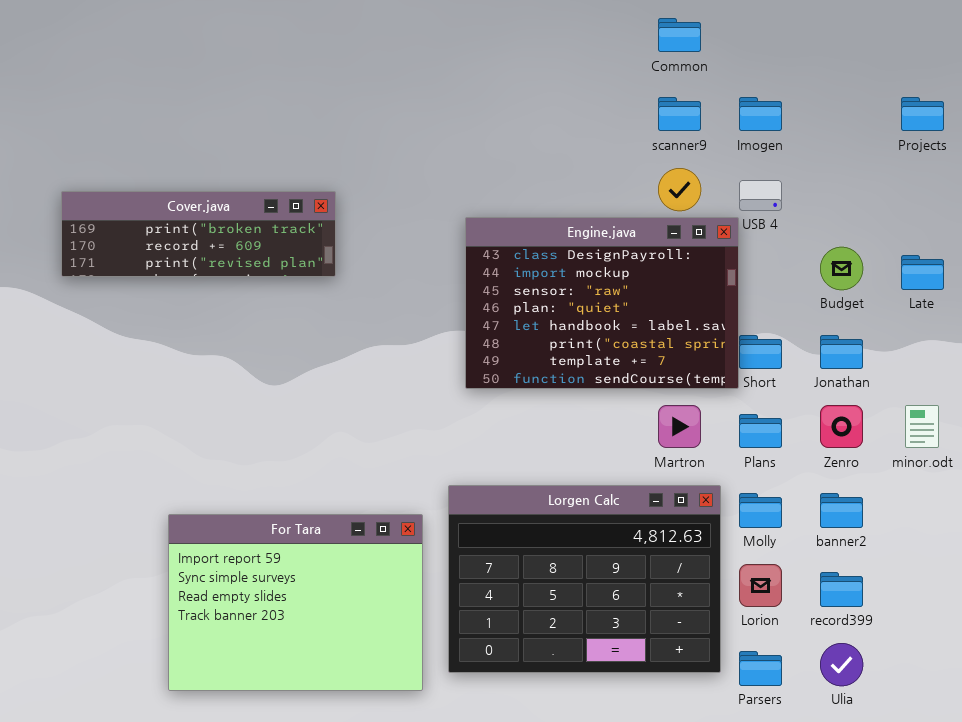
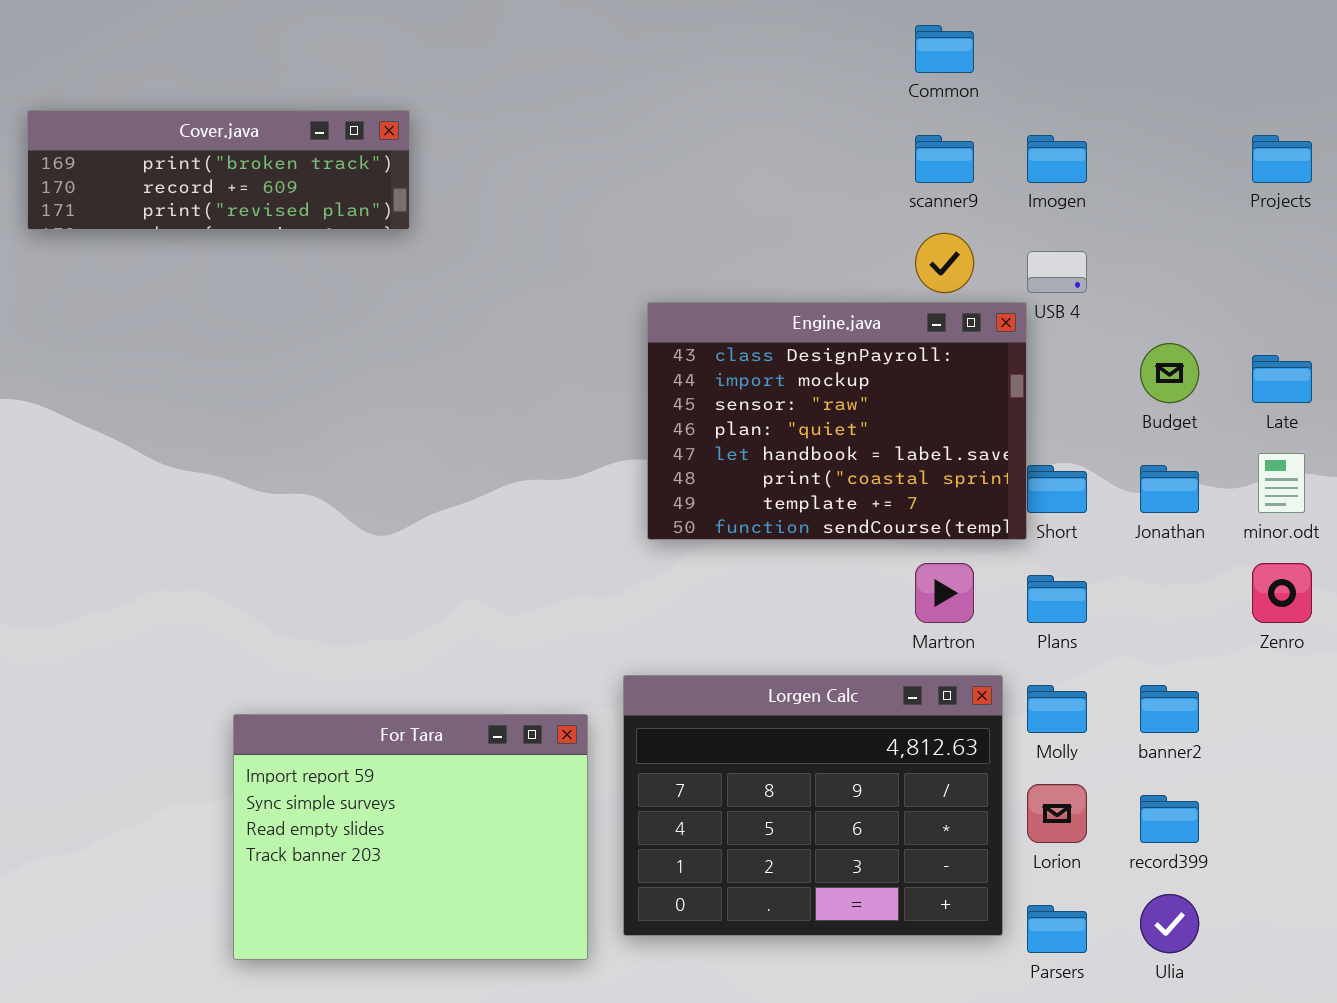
Cover.java: [61,191,336,277] -> [27,110,410,230], moved
Zenro: [820,405,863,448] -> [1252,563,1312,623], moved
minor.odt: [905,405,939,448] -> [1258,453,1305,513], moved

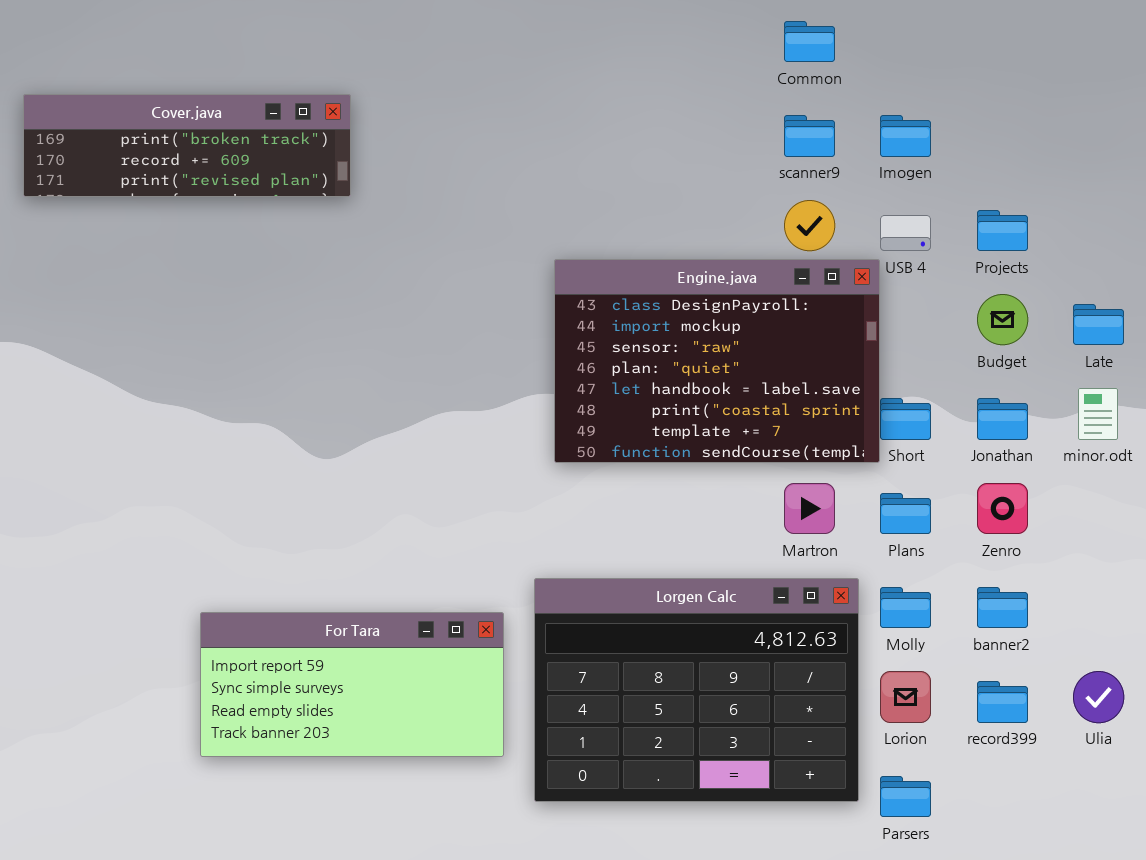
Projects: [1252,135,1312,183] -> [977,210,1028,251], moved
Zenro: [1252,563,1312,623] -> [977,483,1028,534], moved
For Tara: [233,714,588,960] -> [200,612,504,757], resized
Ulia: [1140,894,1199,953] -> [1073,671,1124,723], moved

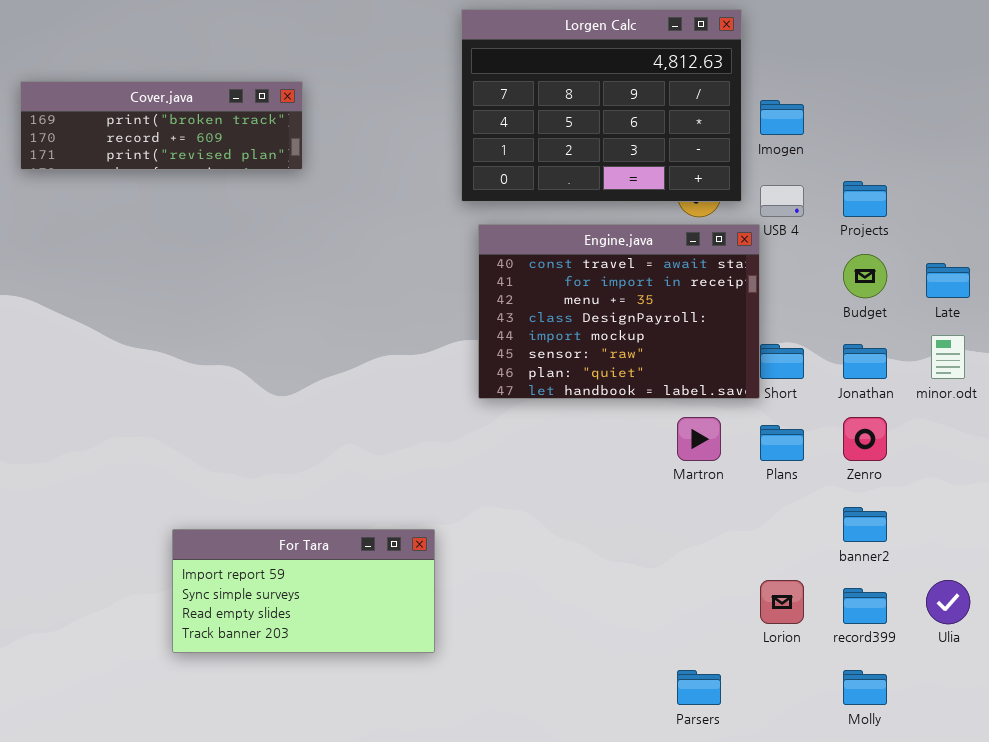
Engine.java: [554,259,880,463] -> [478,224,760,399], scrolled up 3 rows
Lorgen Calc: [534,578,859,802] -> [461,9,742,202], moved
Molly: [880,587,931,628] -> [843,670,887,705], moved
Parsers: [880,776,931,817] -> [677,670,721,705], moved

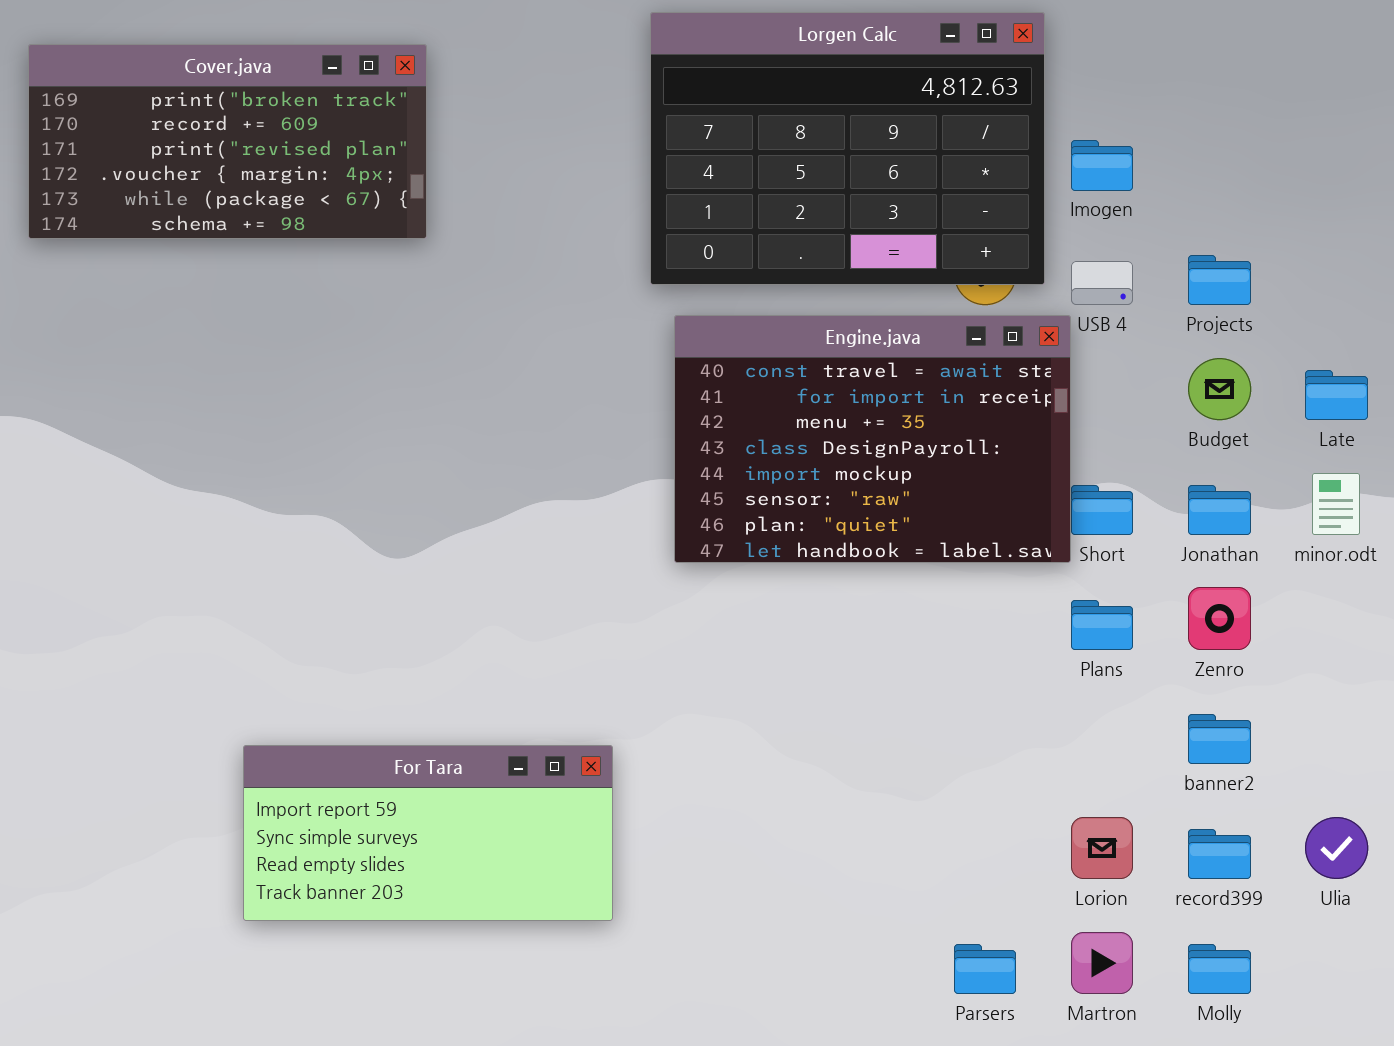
Cover.java: [20,81,303,170] -> [28,44,427,239], resized
Martron: [677,417,721,461] -> [1071,932,1133,994], moved

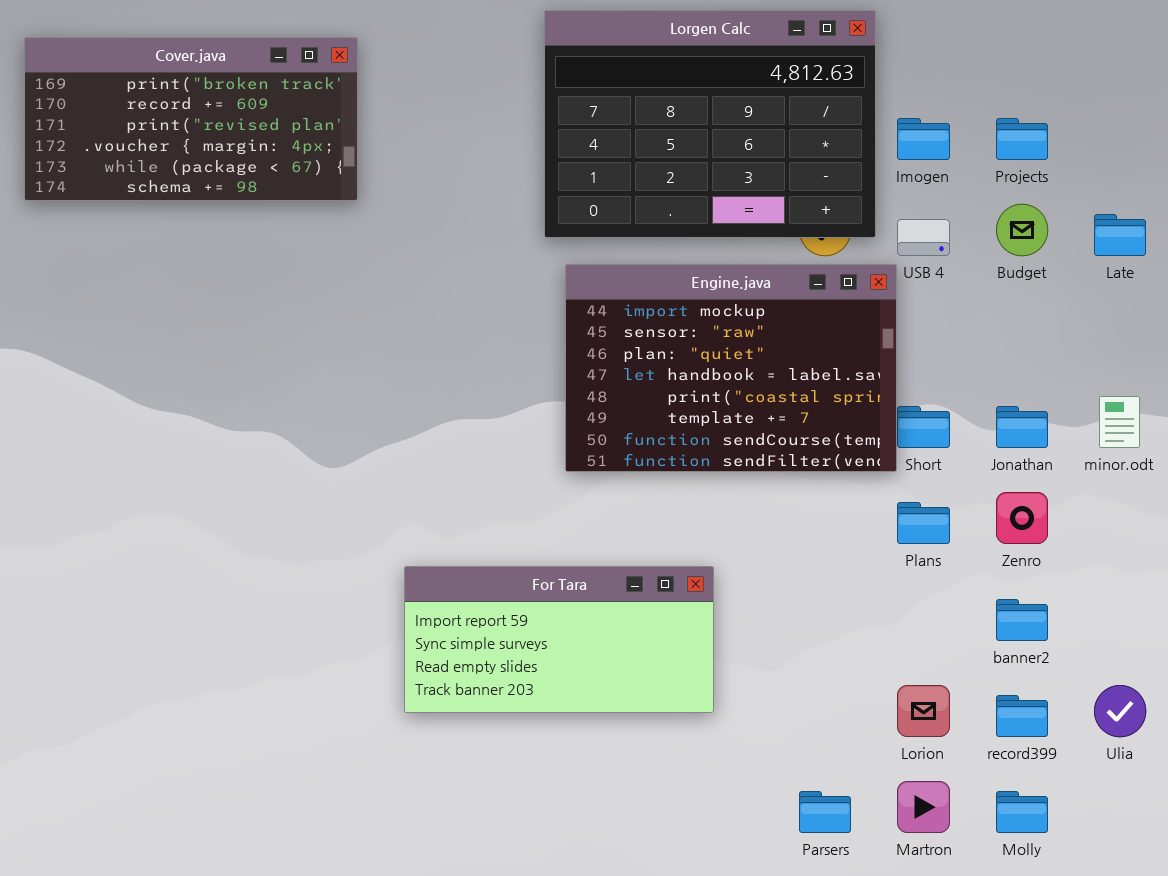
Projects: [1188,255,1251,305] -> [996,118,1048,160], moved
Engine.java: [674,315,1071,563] -> [565,264,897,472], scrolled down 4 rows
Budget: [1188,358,1251,420] -> [996,204,1048,256], moved
Late: [1305,370,1368,420] -> [1094,214,1146,256], moved
For Tara: [243,745,613,921] -> [404,566,714,713], moved

